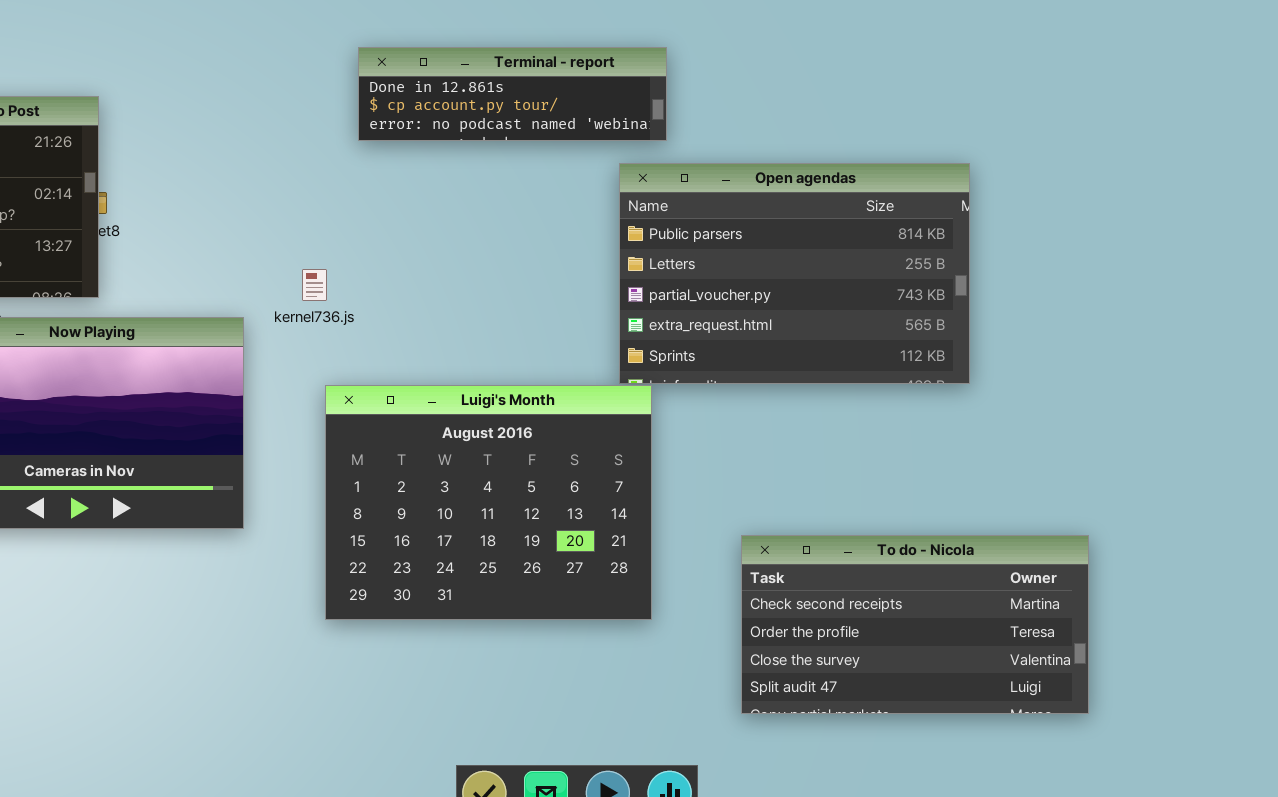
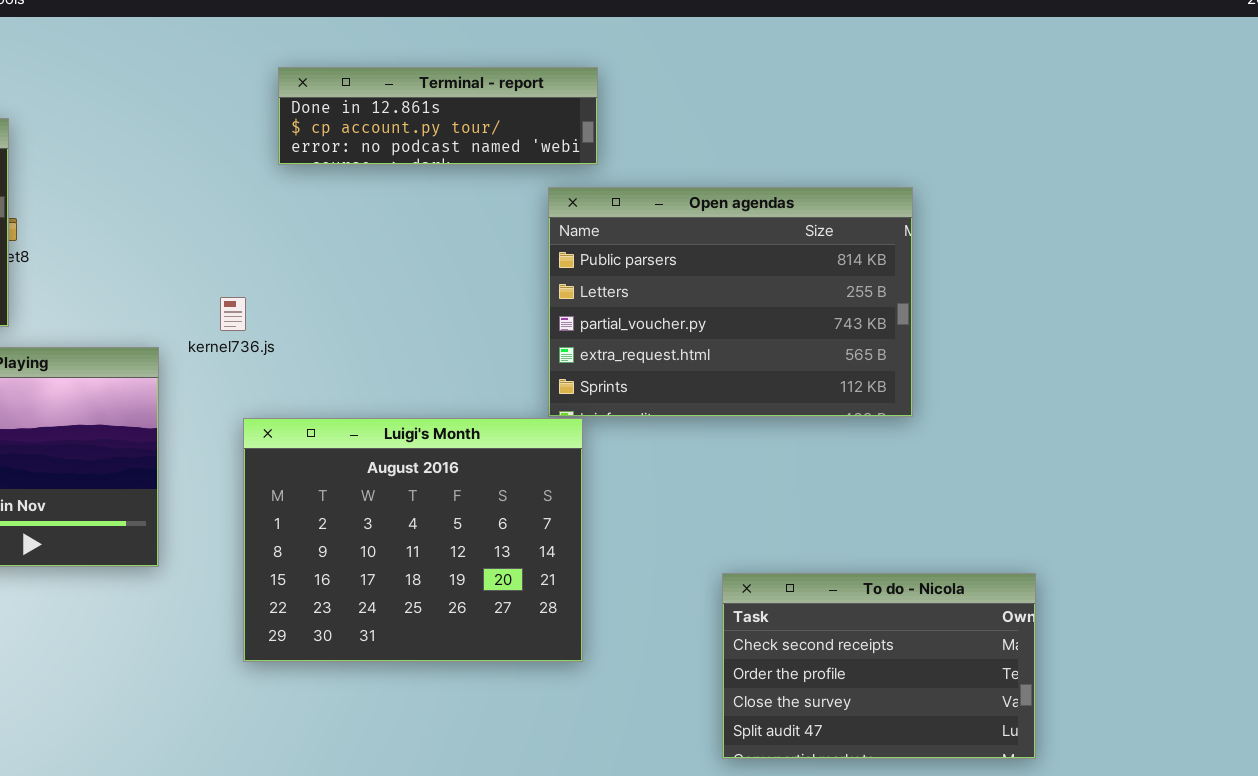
To do - Nicola: [741,535,1089,714] -> [722,573,1036,759], resized

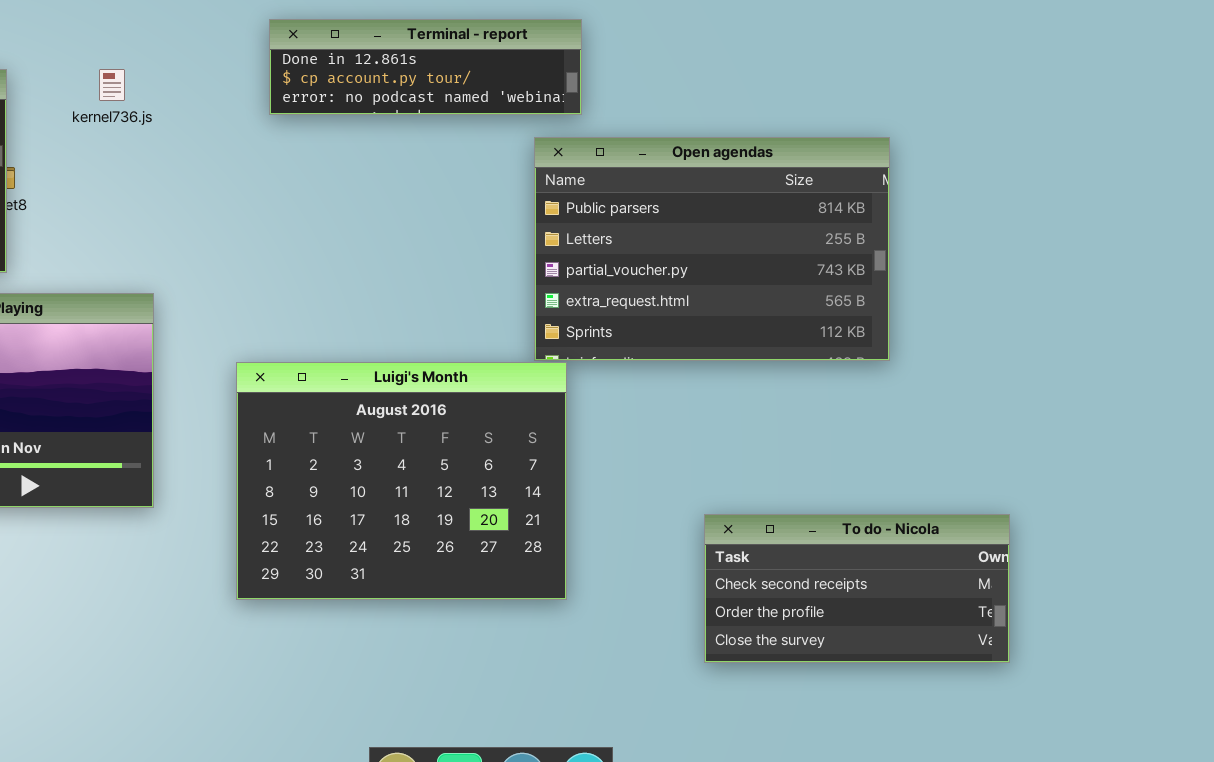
kernel736.js: [220,297,246,331] -> [99,69,125,101], moved
To do - Nicola: [722,573,1036,759] -> [704,514,1010,663], resized

